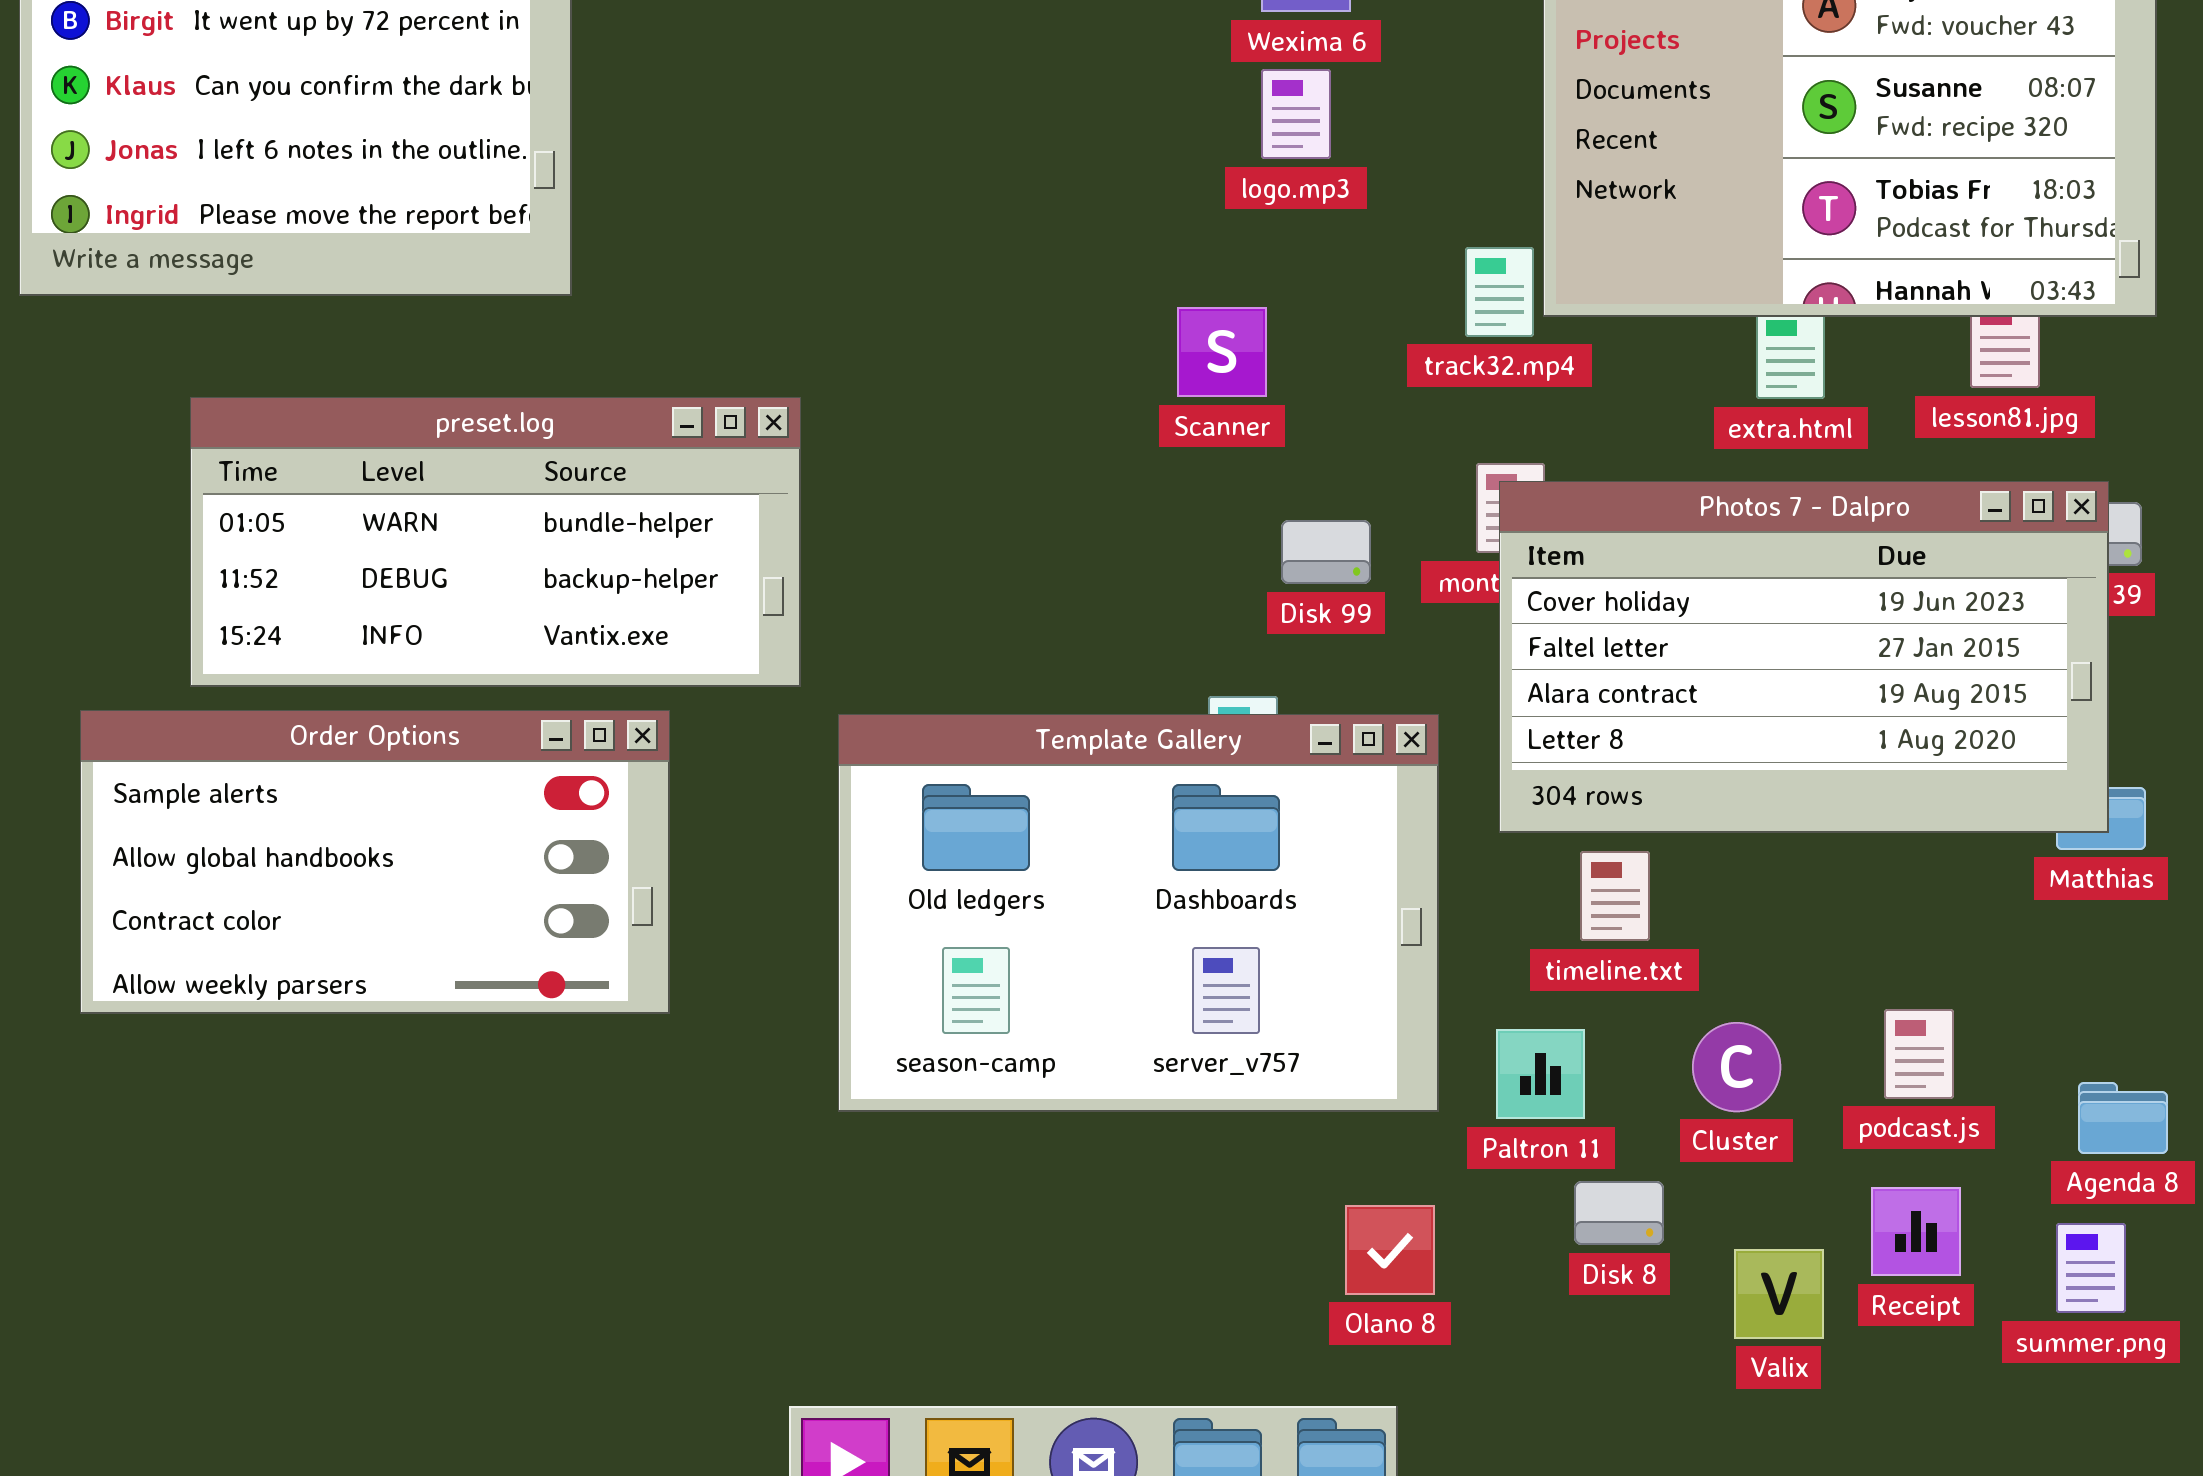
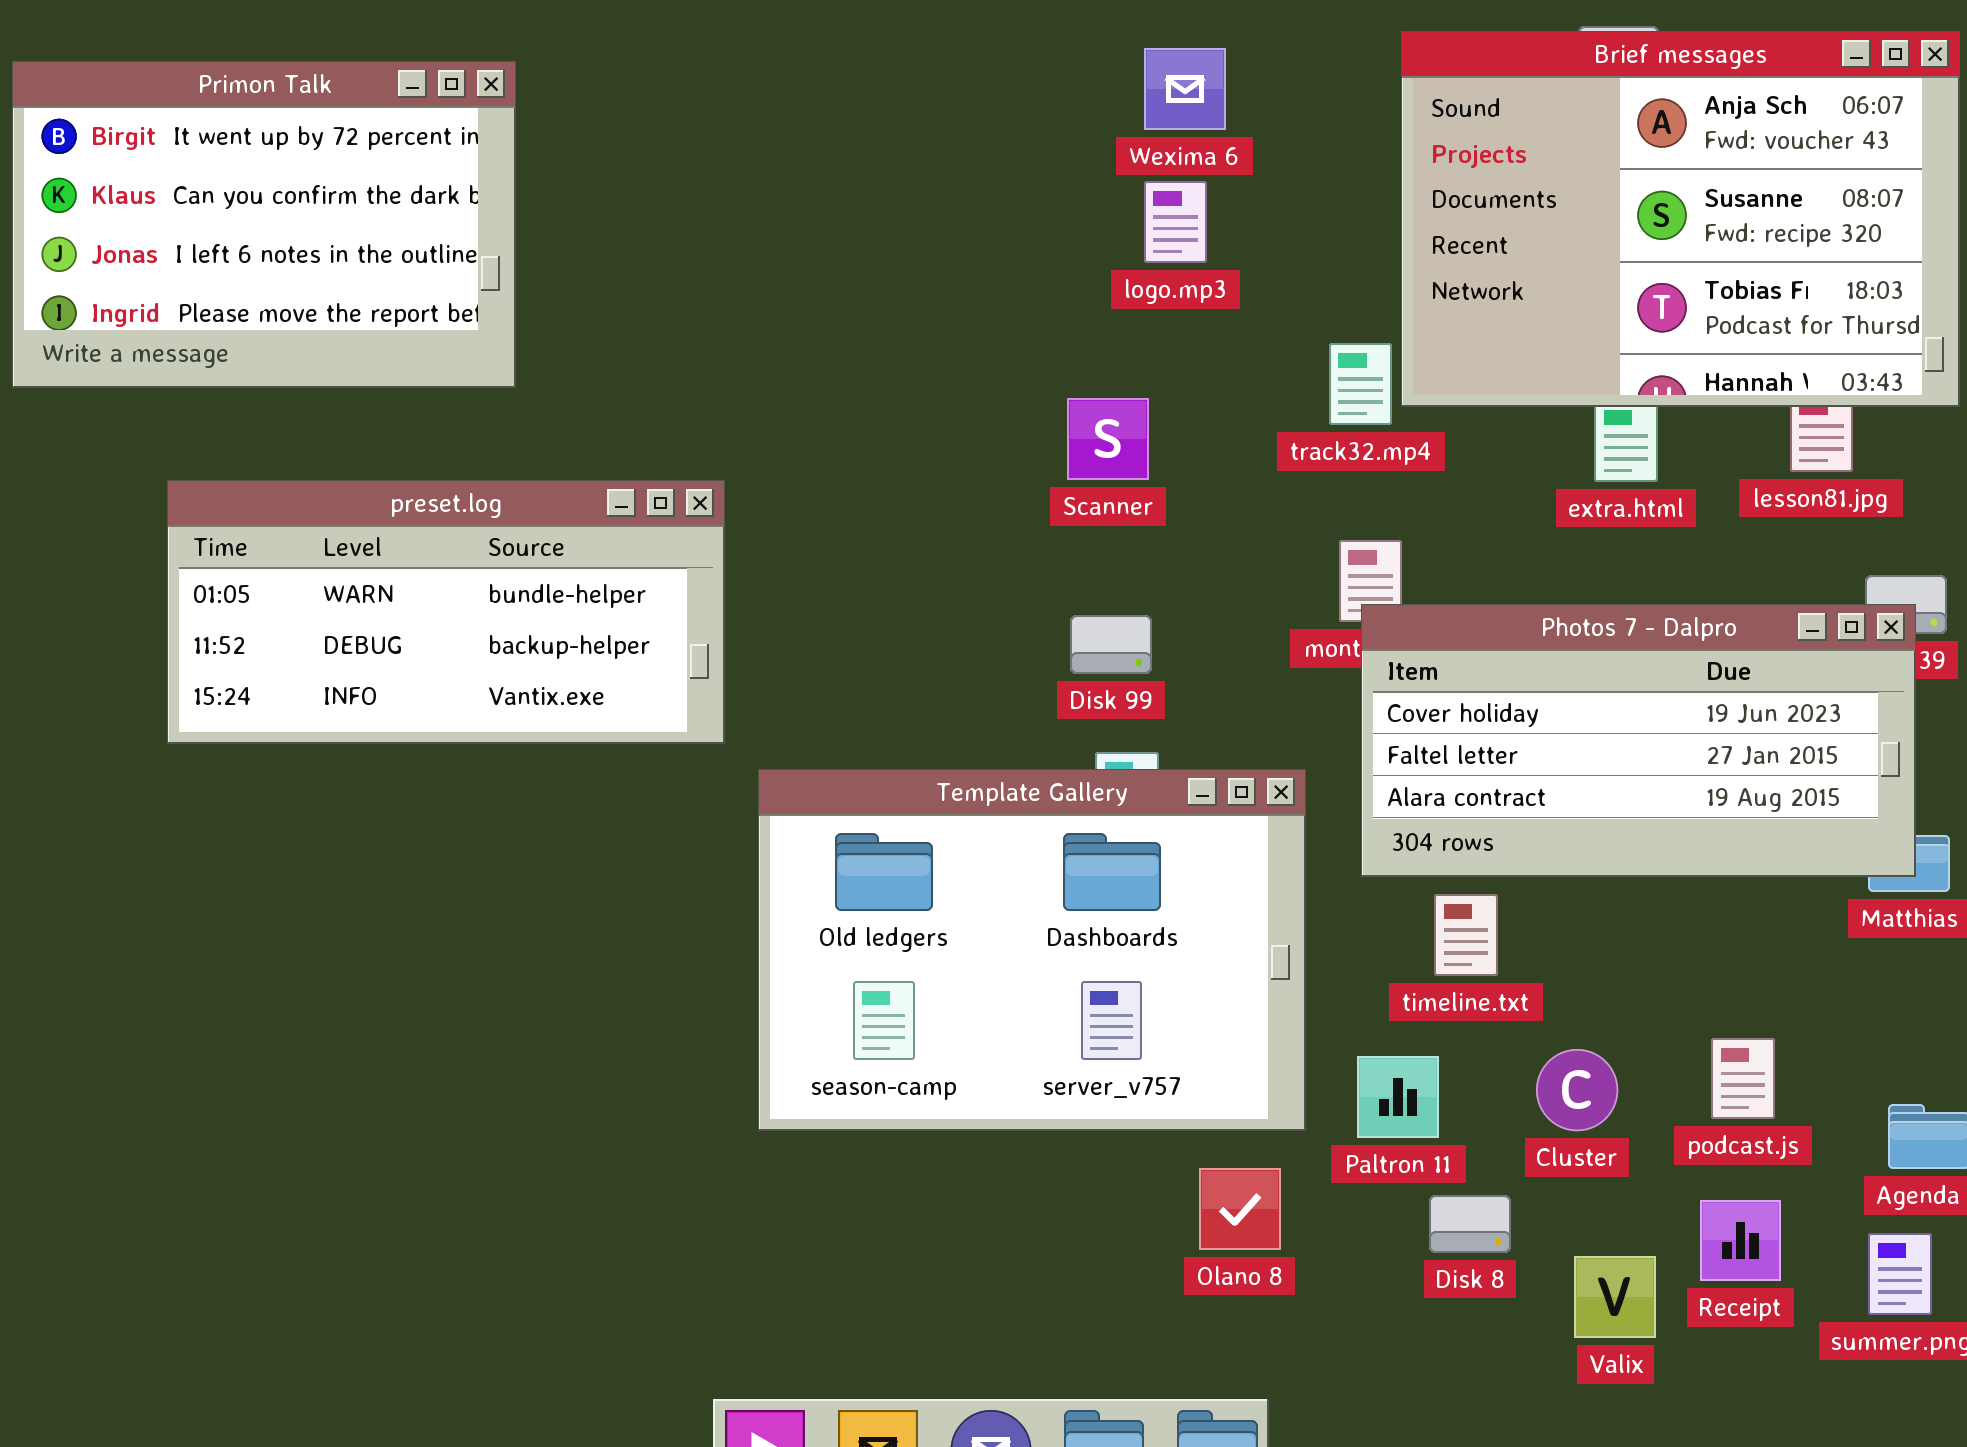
Photos 7 - Dalpro: [1499,481,2109,833] -> [1361,604,1916,877], resized
Disk 99: [1281,520,1371,584] -> [1070,615,1152,674], moved
Order Options: [80,710,670,1014] -> none, closed
Olano 8: [1345,1205,1435,1295] -> [1199,1168,1281,1250], moved

